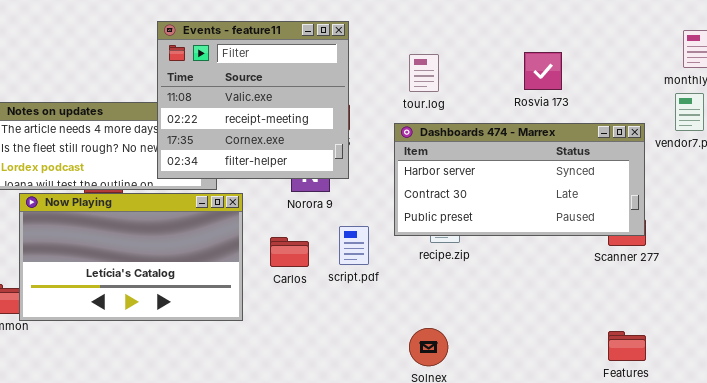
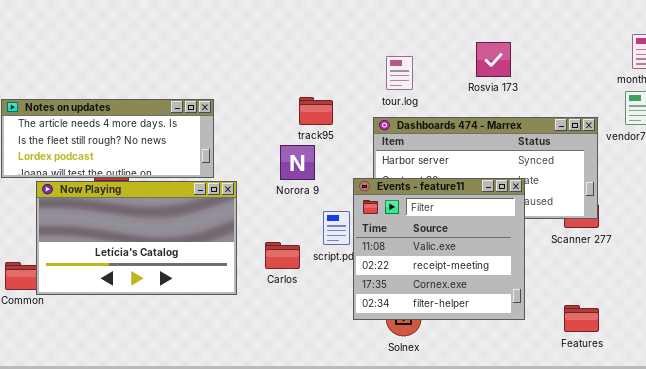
Events - feature11: [157,21,349,179] -> [353,178,525,320], moved
Rosvia 173: [524,52,562,90] -> [476,42,511,77], moved
Carlos: [270,237,309,267] -> [265,242,300,269], moved

